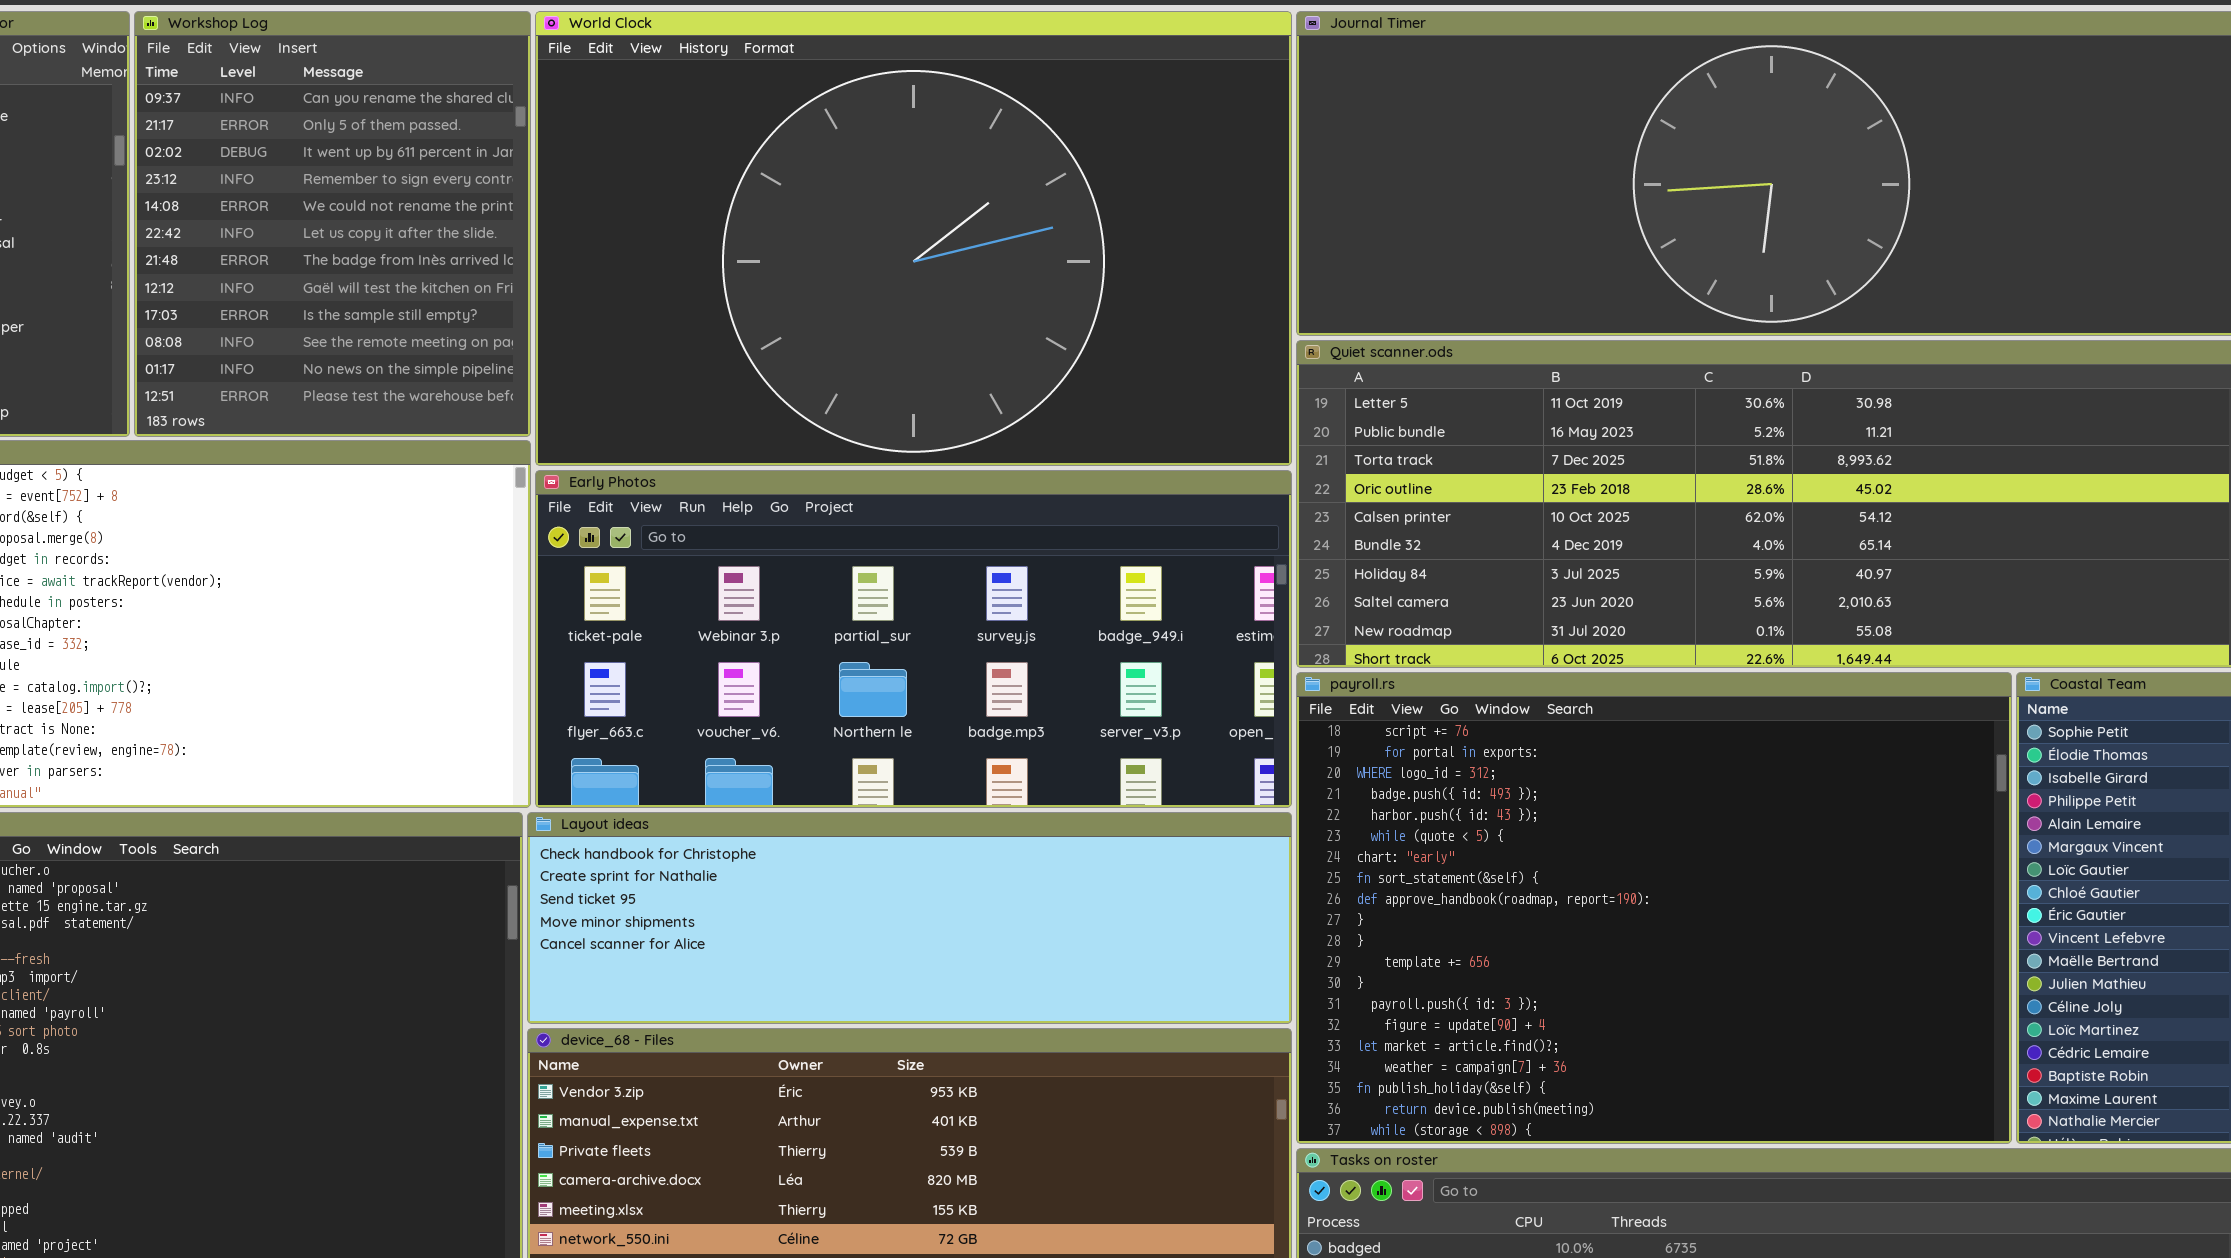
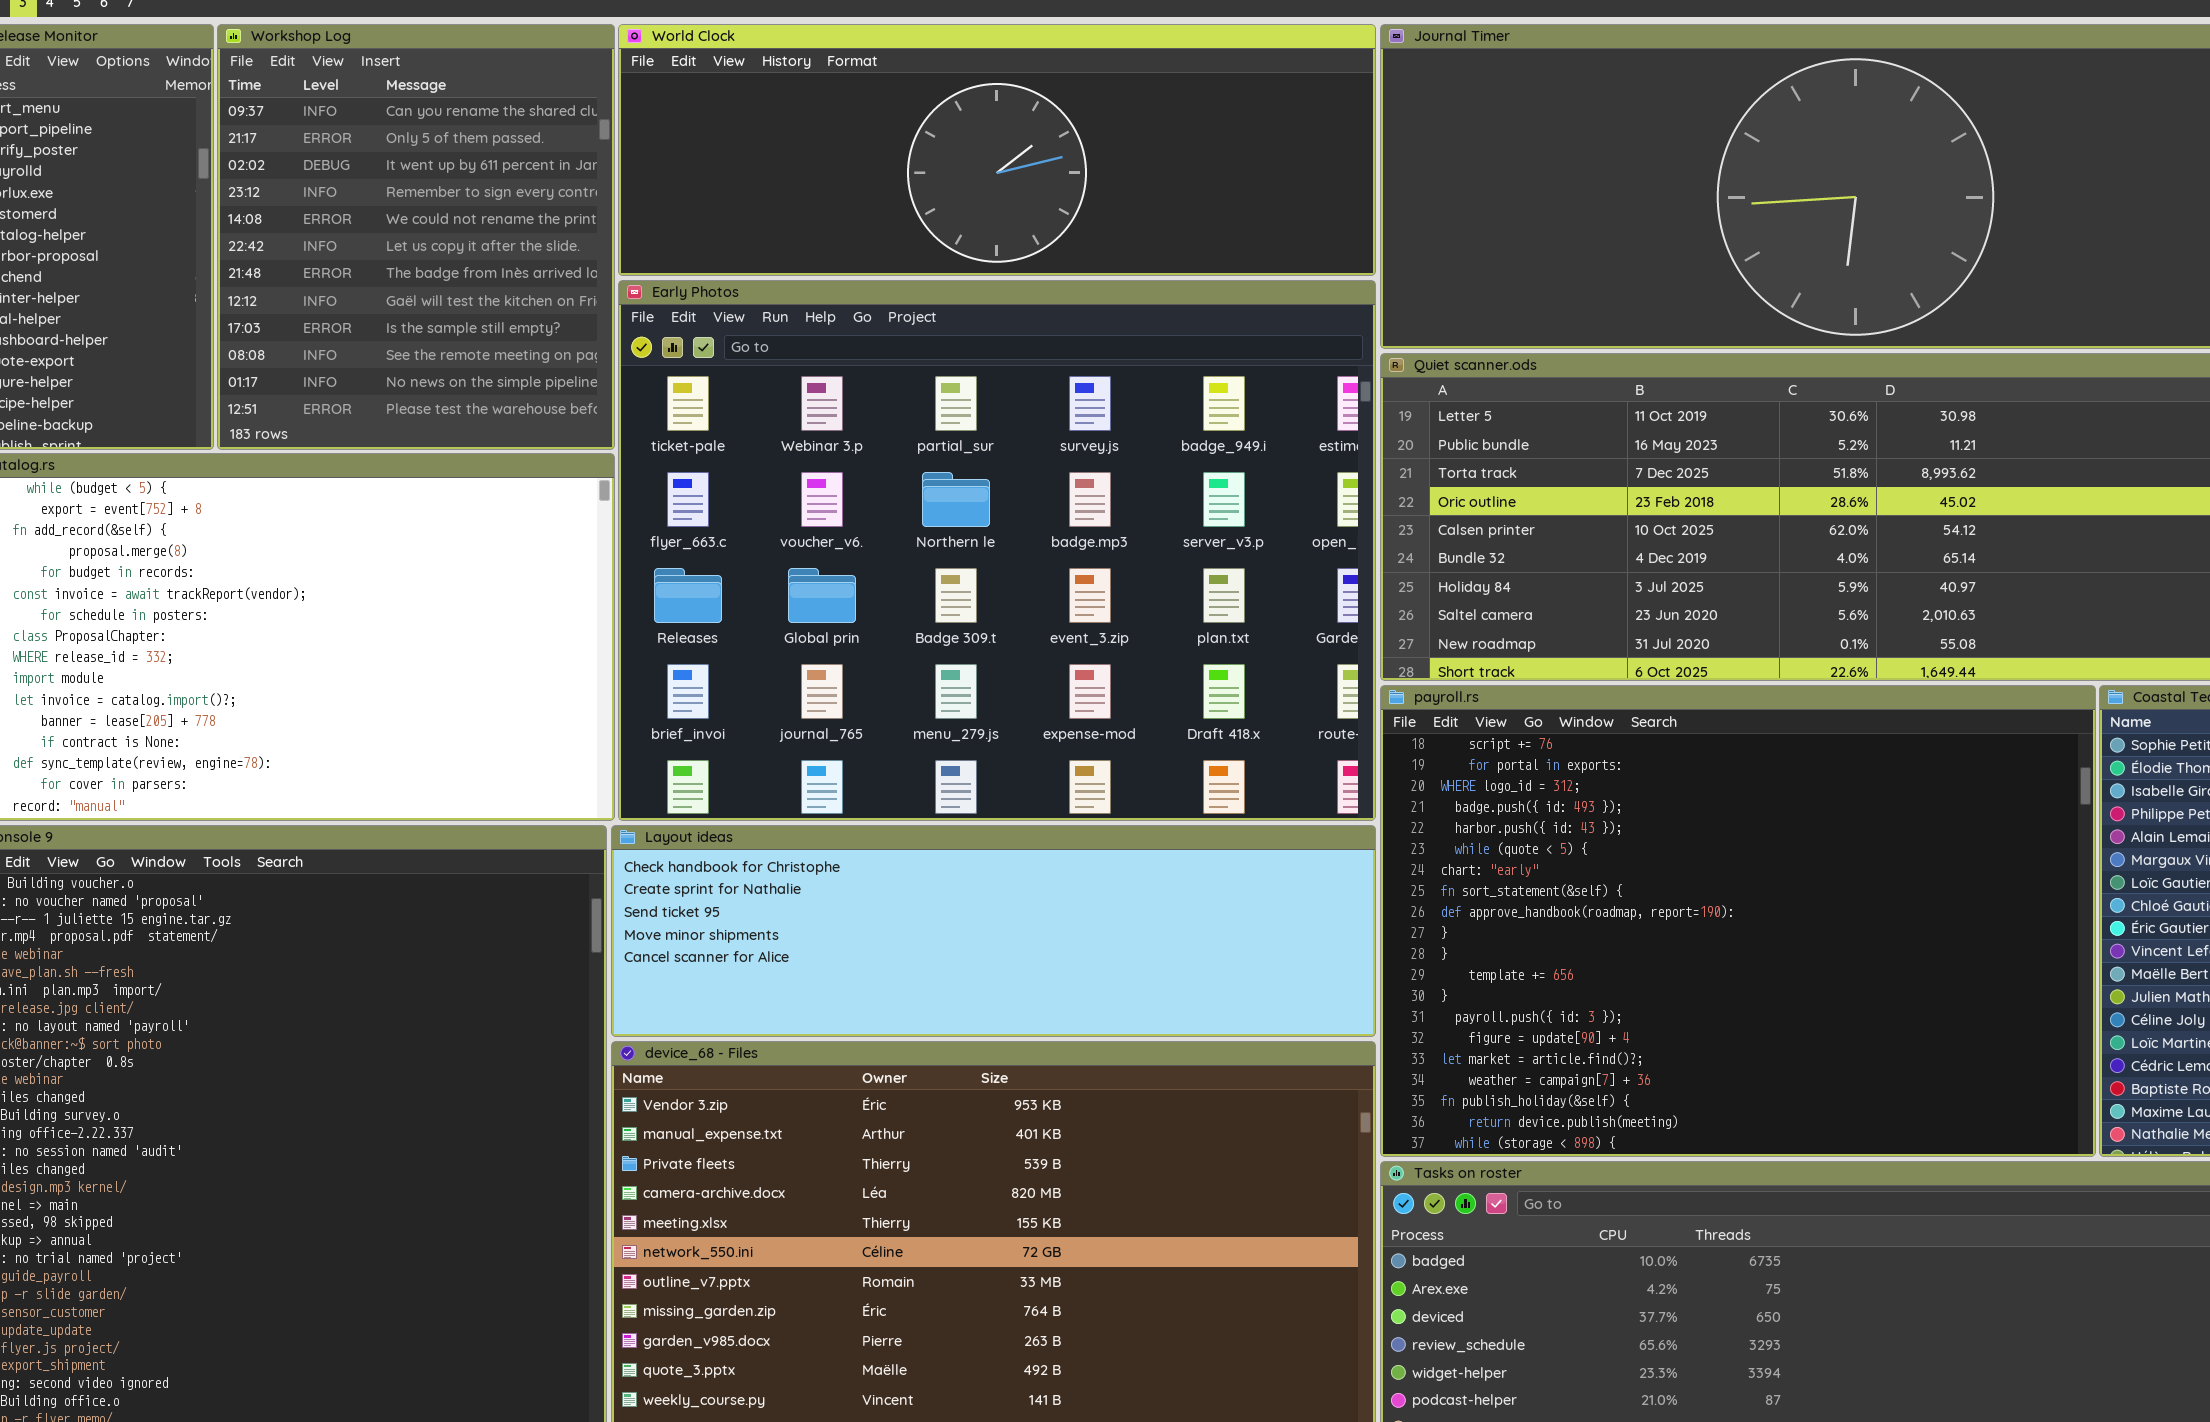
World Clock: [535,11,1292,466] -> [618,24,1376,276], resized
Early Photos: [535,470,1292,808] -> [618,280,1376,821], resized

